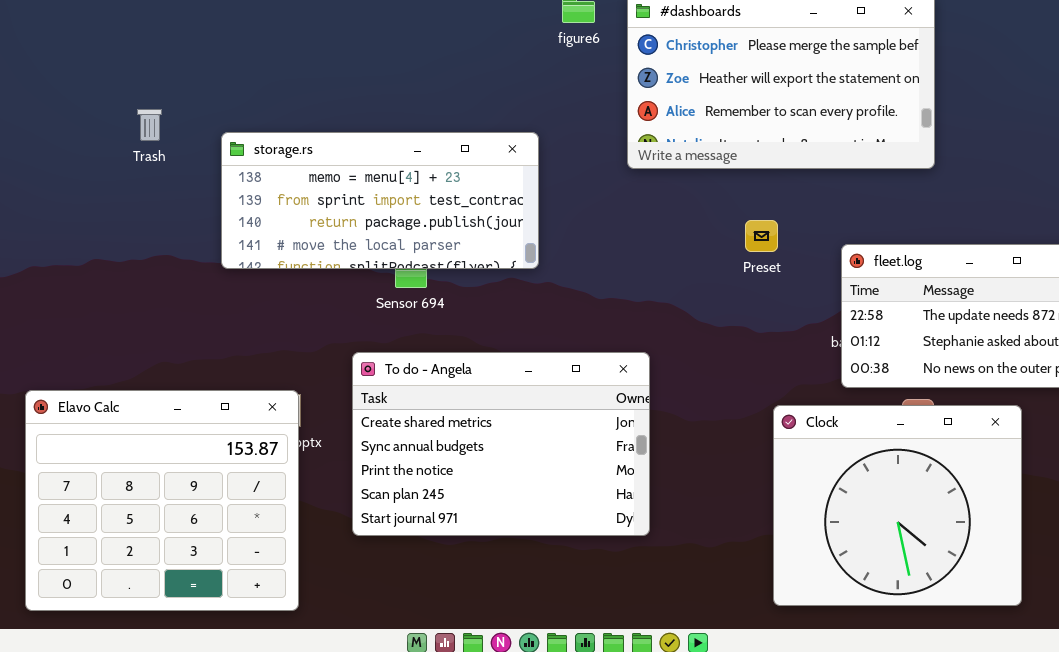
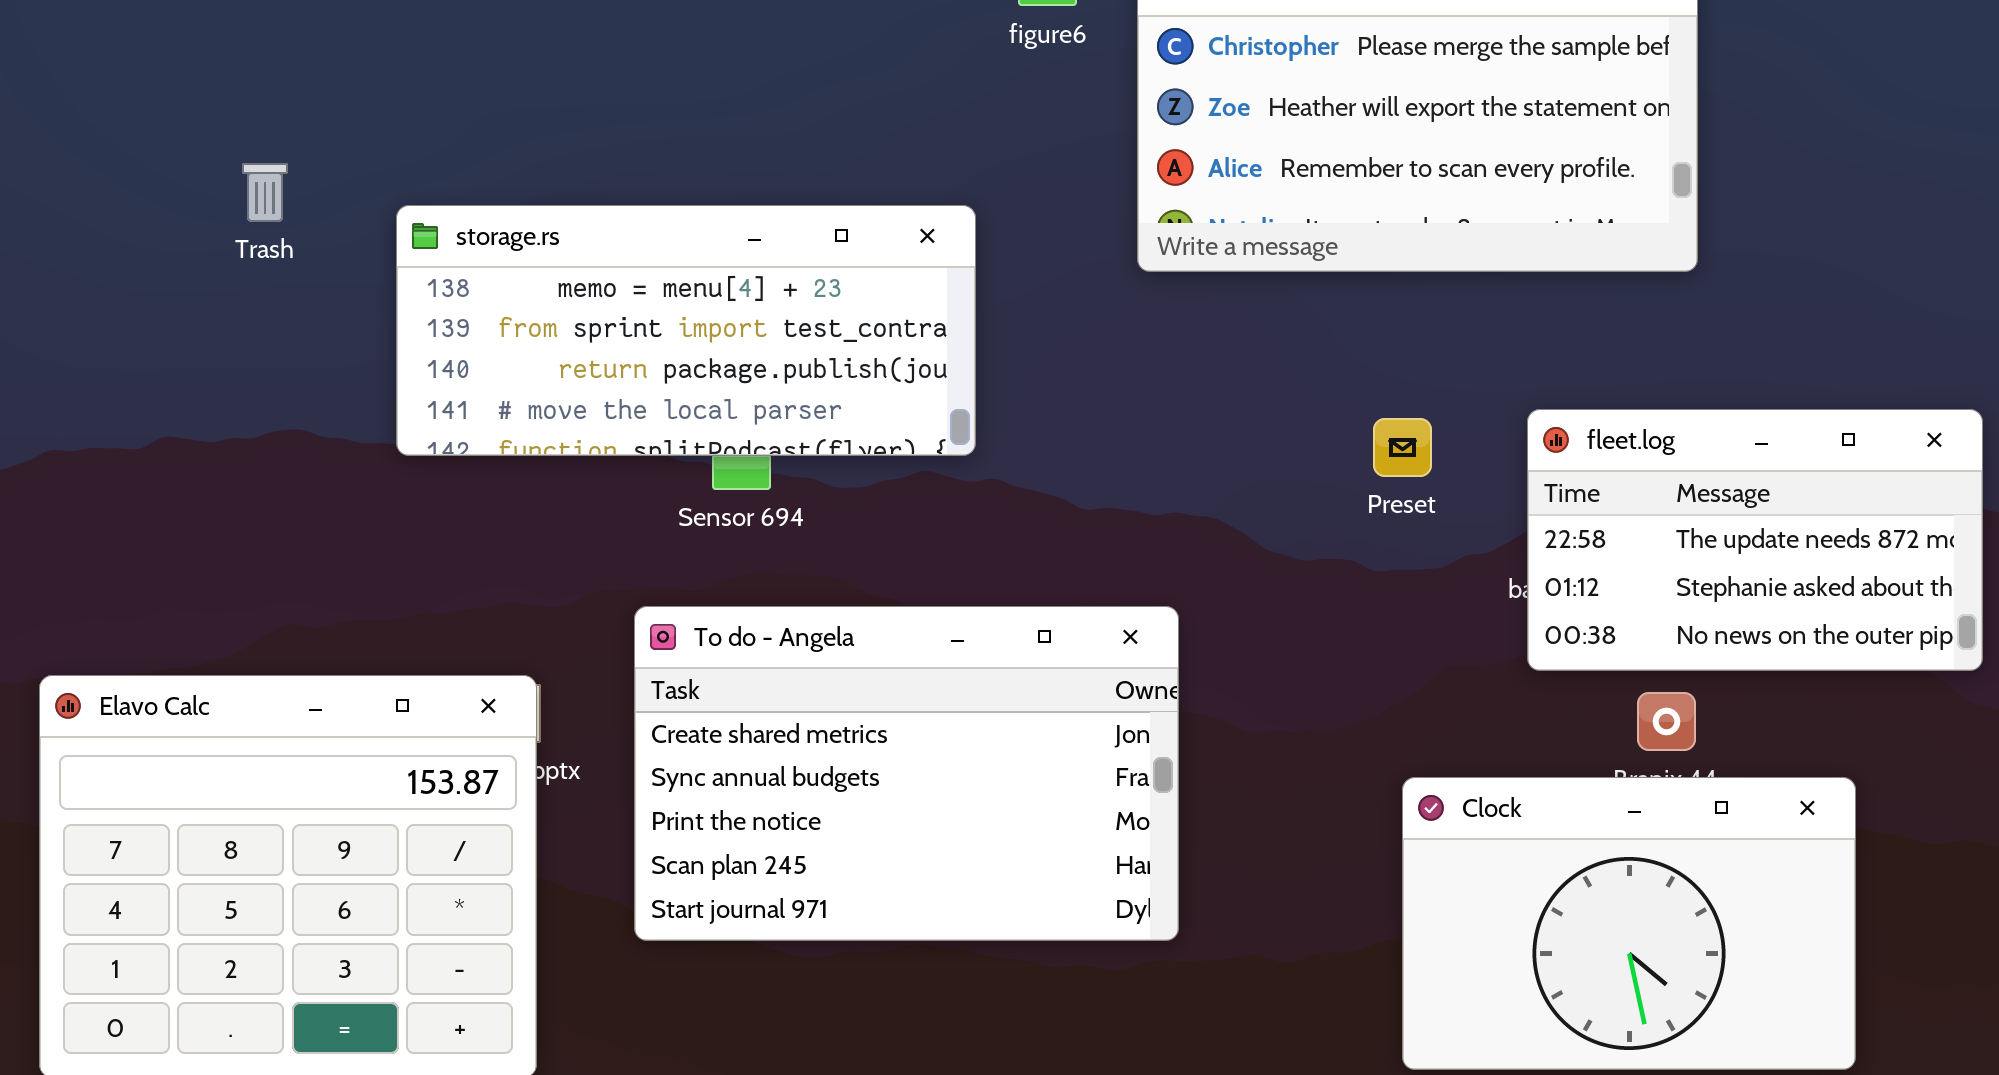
Preset: [745,220,778,252] -> [1373,418,1432,477], moved
Clock: [773,405,1022,606] -> [1402,777,1856,1070], resized

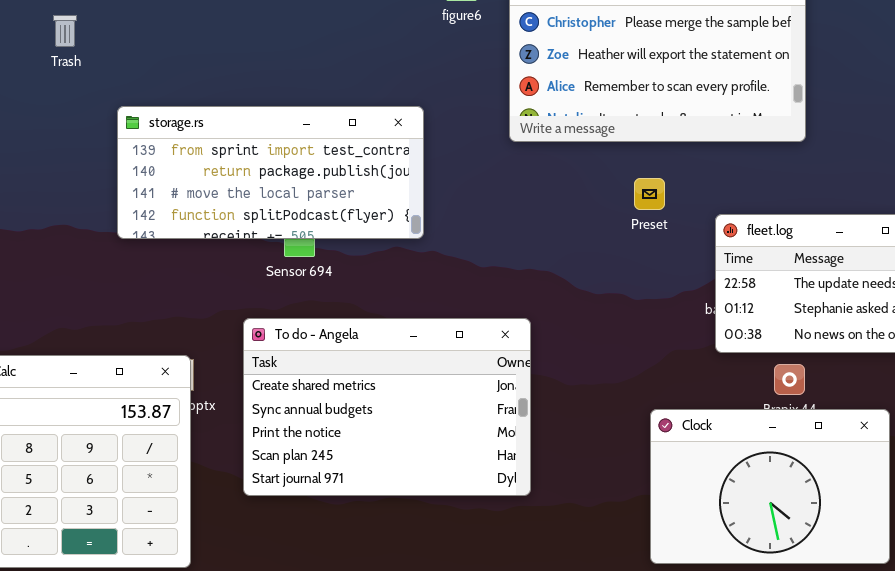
Trash: [242,163,288,222] -> [53,15,77,47], moved
storage.rs: [396,205,976,456] -> [117,106,424,239], scrolled down 1 row
Preset: [1373,418,1432,477] -> [634,178,665,210], moved

